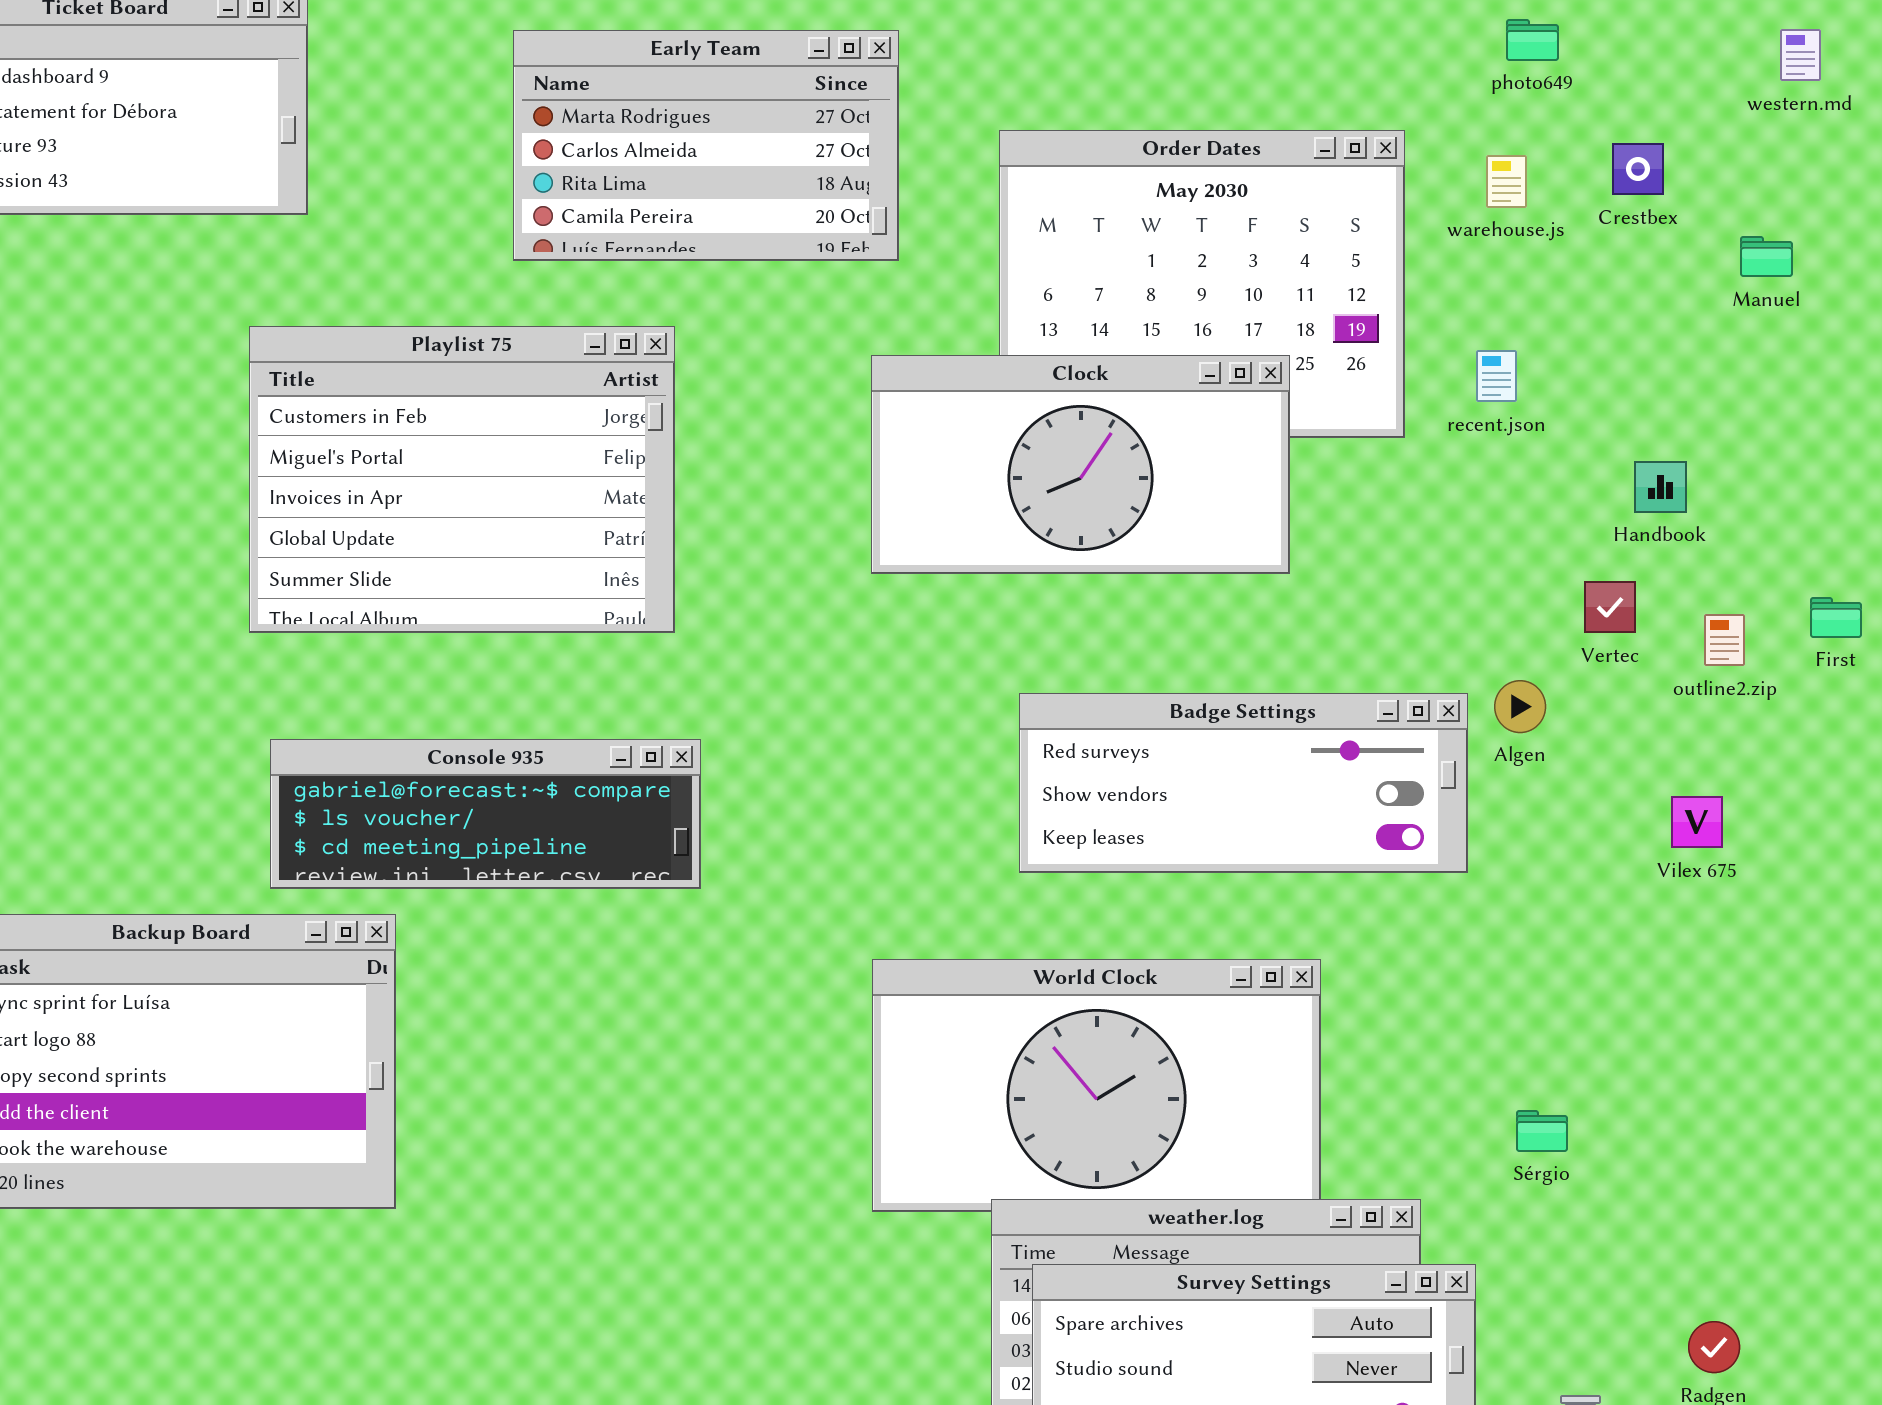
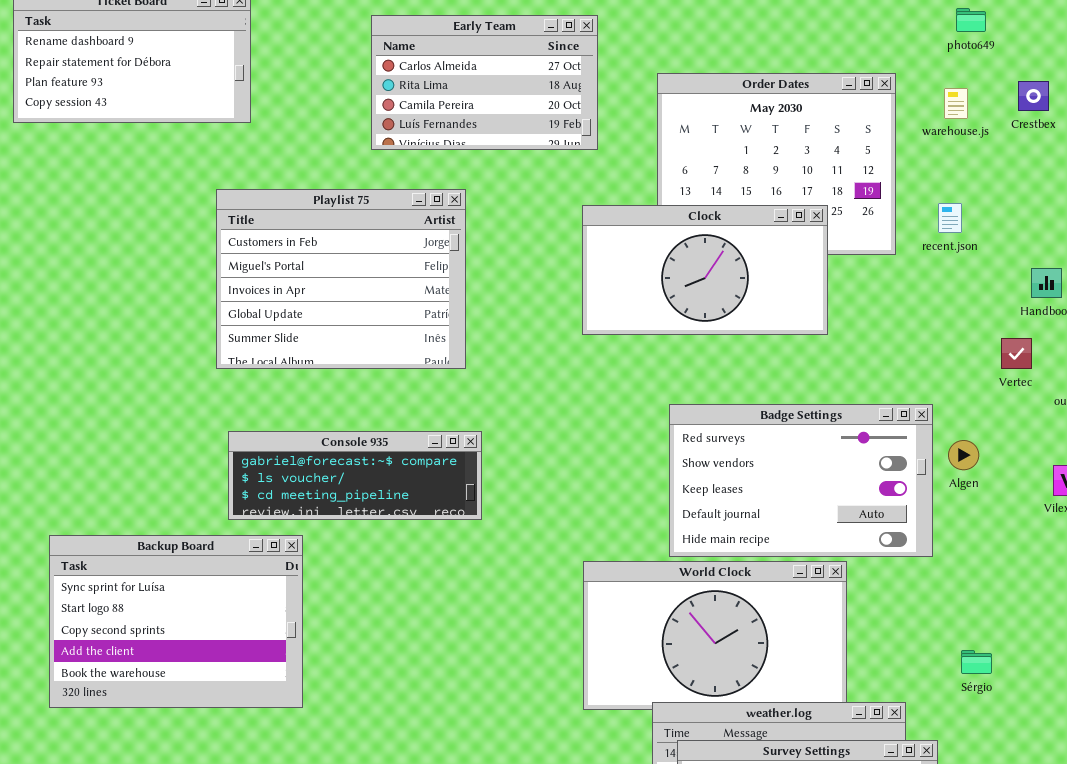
Early Team: [513,30,899,261] -> [371,15,598,150], scrolled down 1 row
Algen: [1494,680,1546,733] -> [948,440,979,470], moved
Badge Settings: [1019,693,1468,873] -> [669,404,933,557], resized

